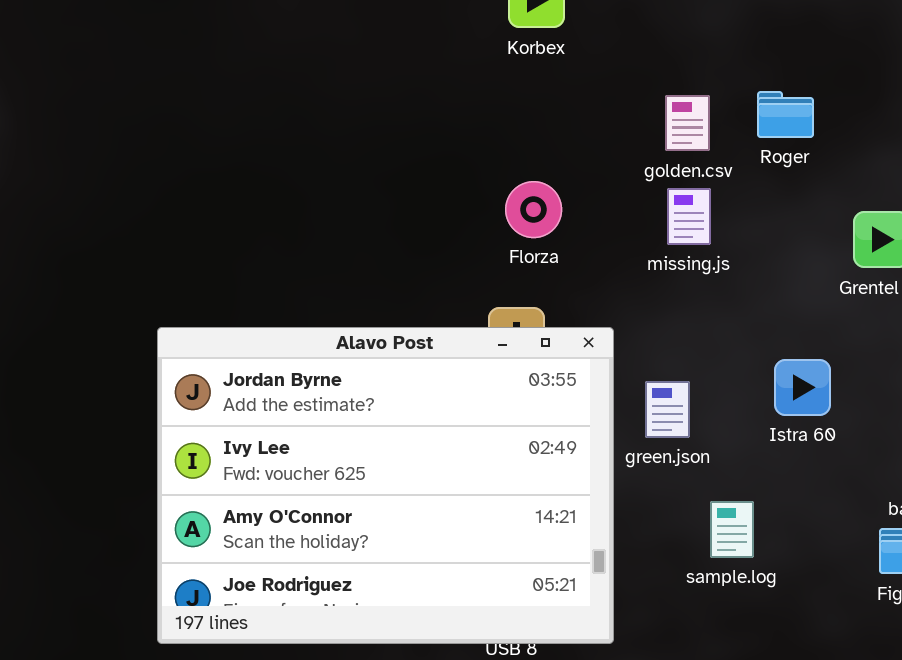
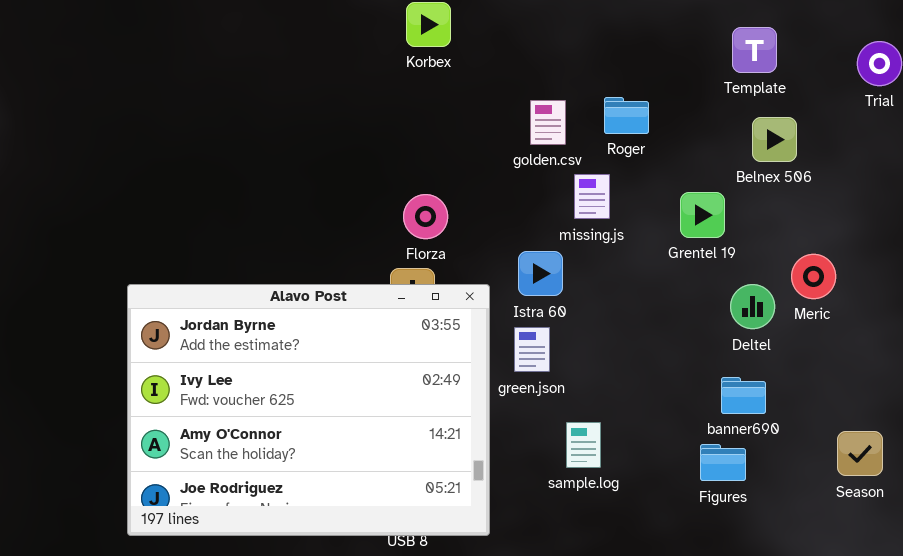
Florza: [505,181,562,238] -> [403,194,448,239], moved
missing.js: [667,188,711,245] -> [574,174,610,219], moved
Istra 60: [774,359,831,416] -> [518,251,563,296], moved

